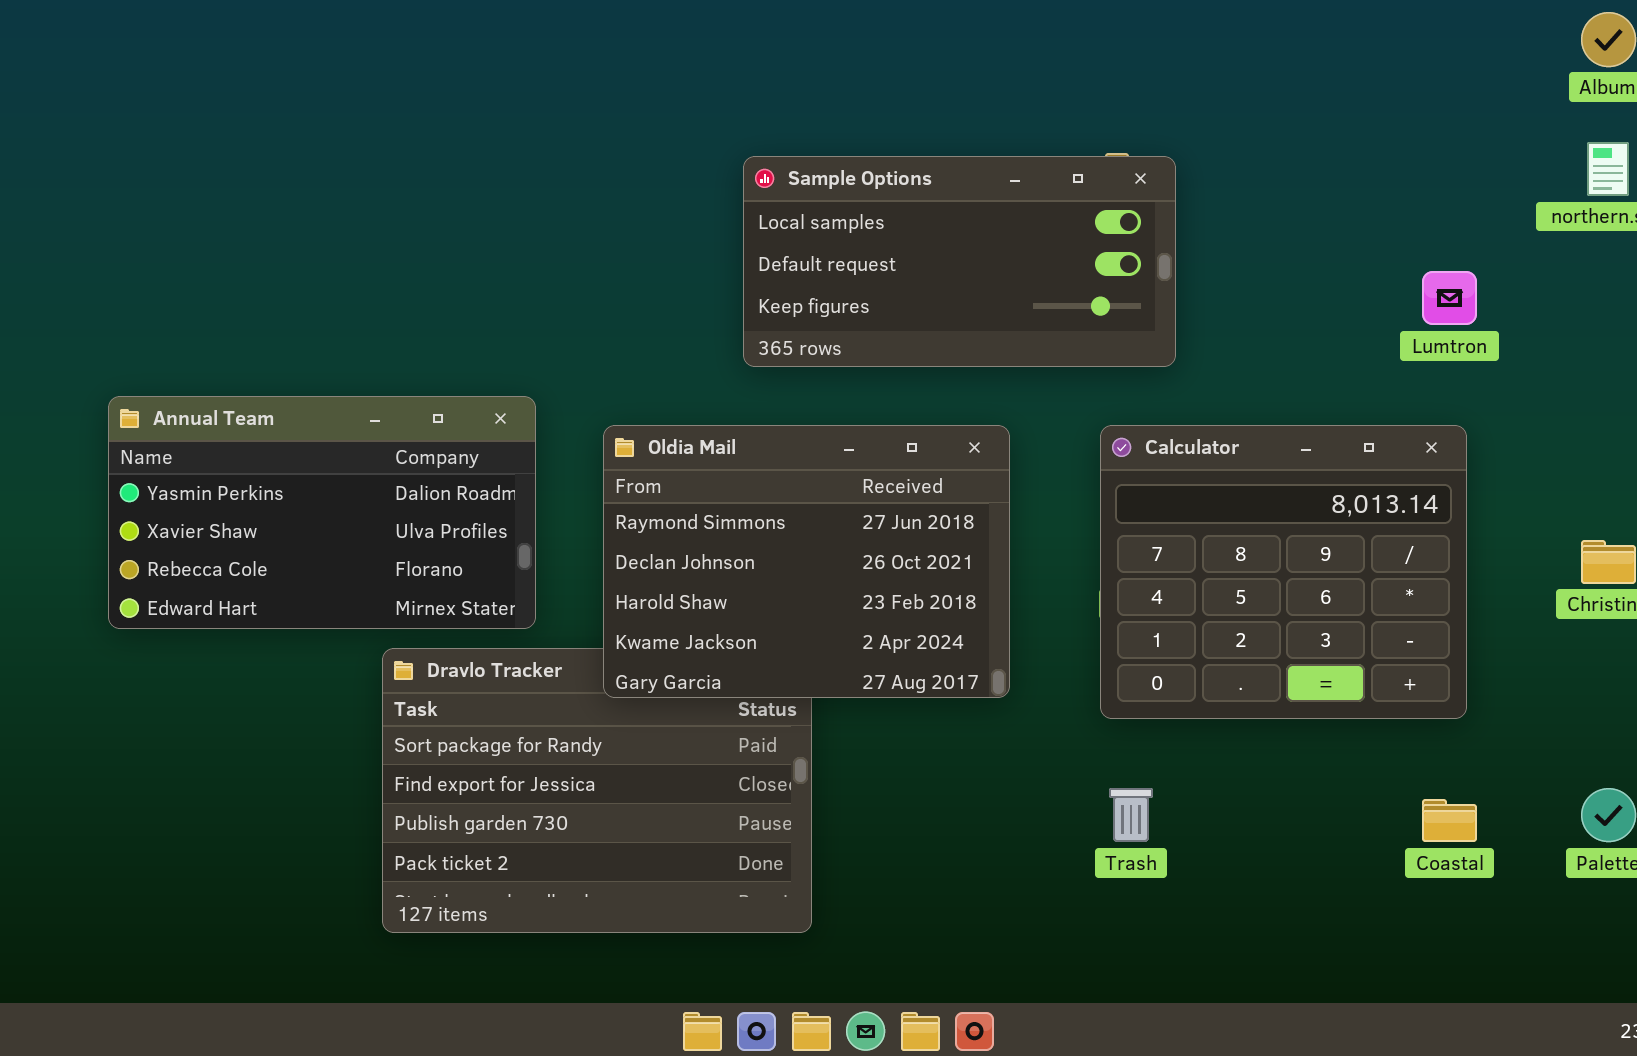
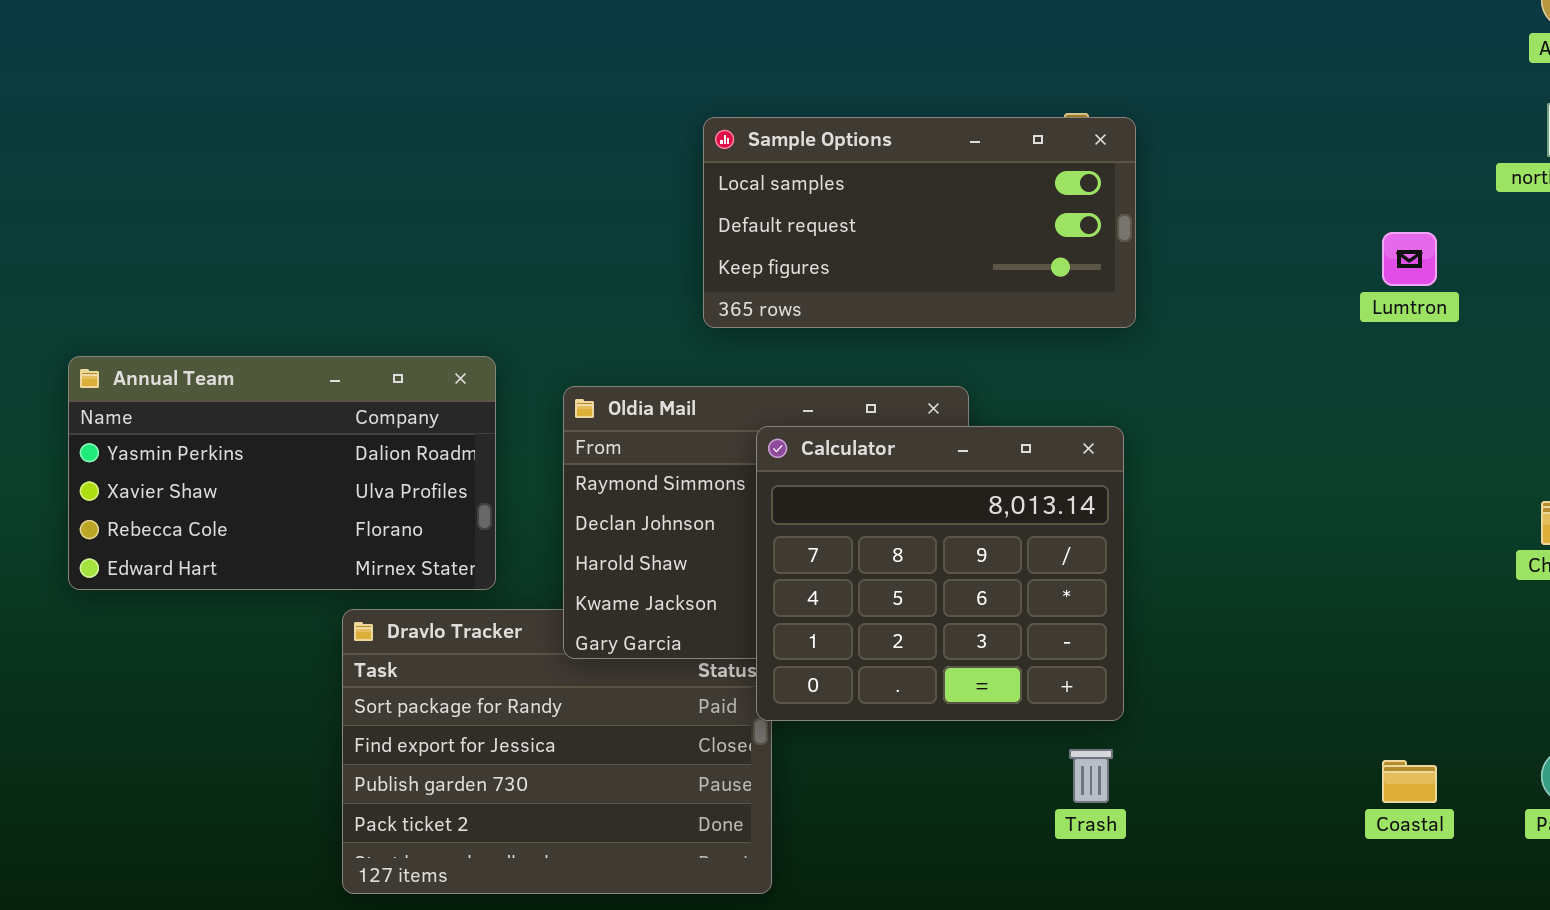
Calculator: [1100,425,1467,719] -> [756,426,1124,721], moved

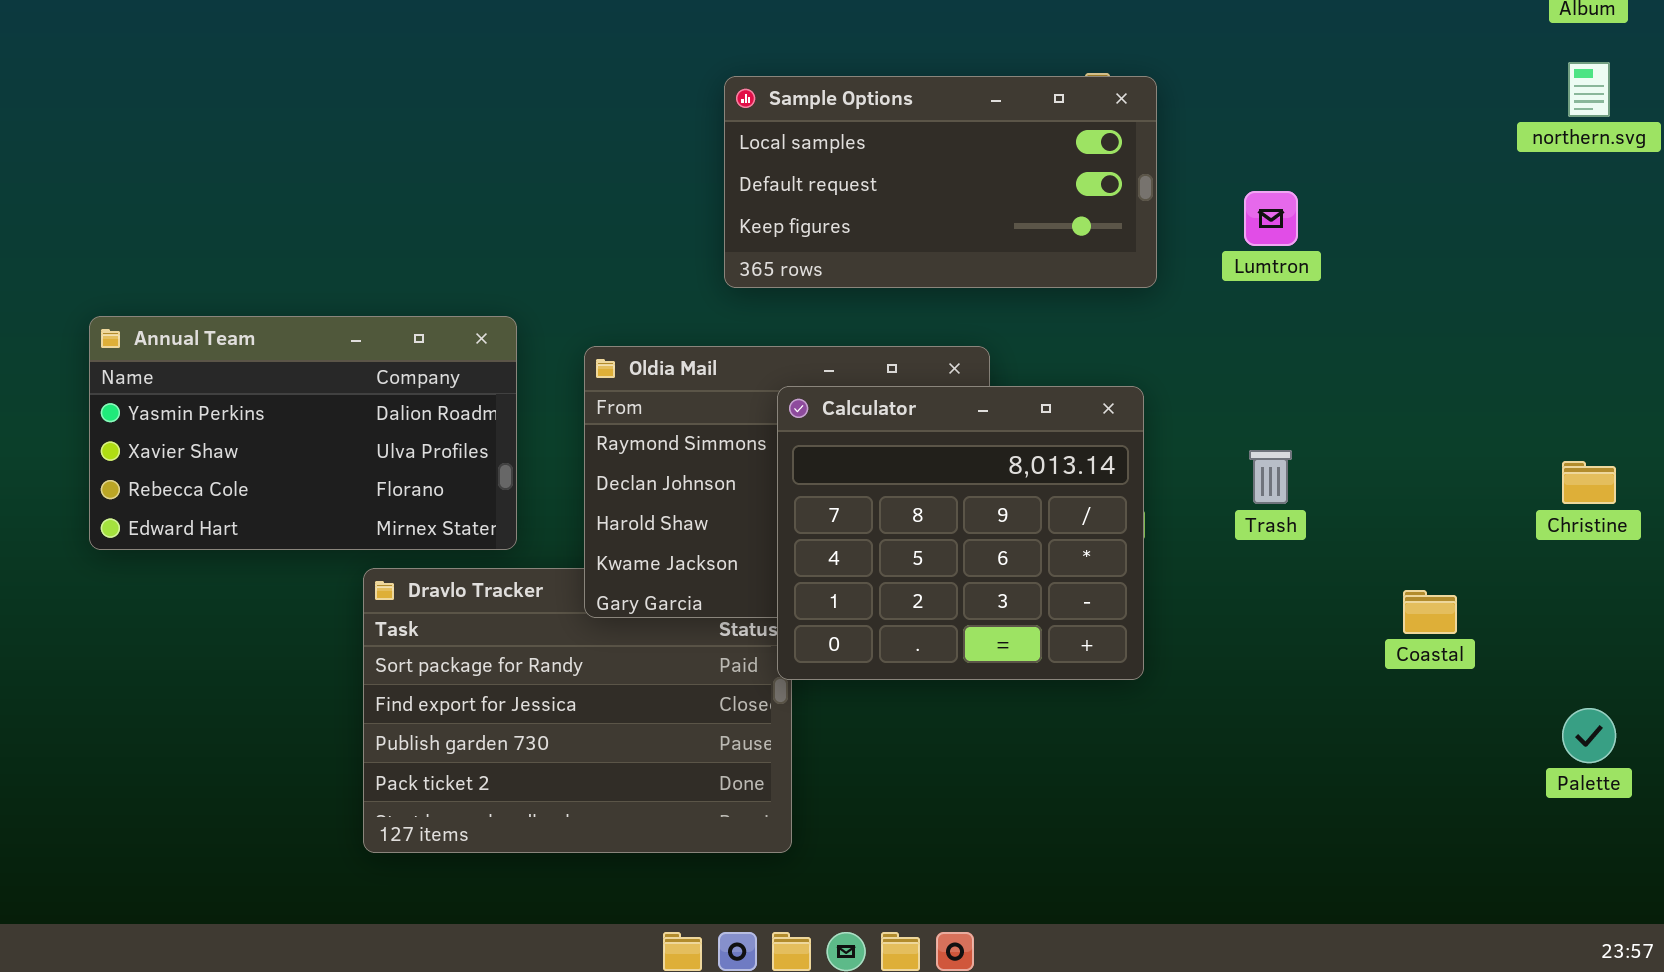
Lumtron: [1382,232,1437,286] -> [1244,191,1298,246], moved
Trash: [1069,749,1113,803] -> [1249,450,1292,504], moved
Coastal: [1382,760,1437,803] -> [1403,590,1457,634], moved

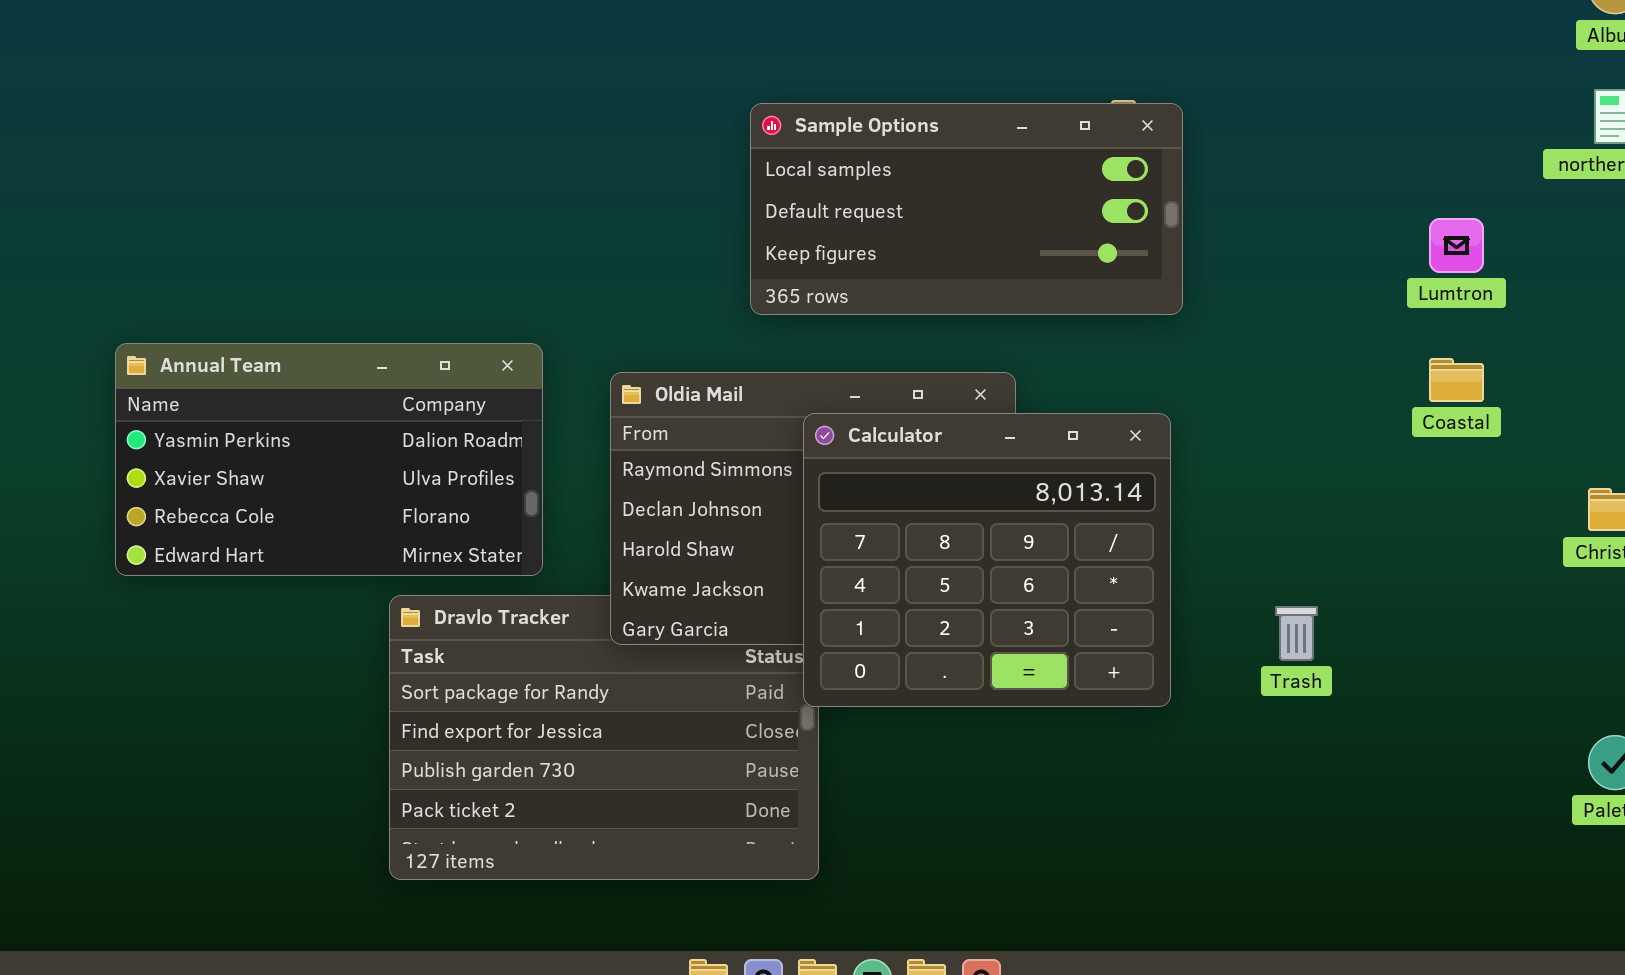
Lumtron: [1244,191,1298,246] -> [1429,218,1484,273], moved
Trash: [1249,450,1292,504] -> [1275,606,1318,661], moved
Coastal: [1403,590,1457,634] -> [1429,358,1484,402], moved

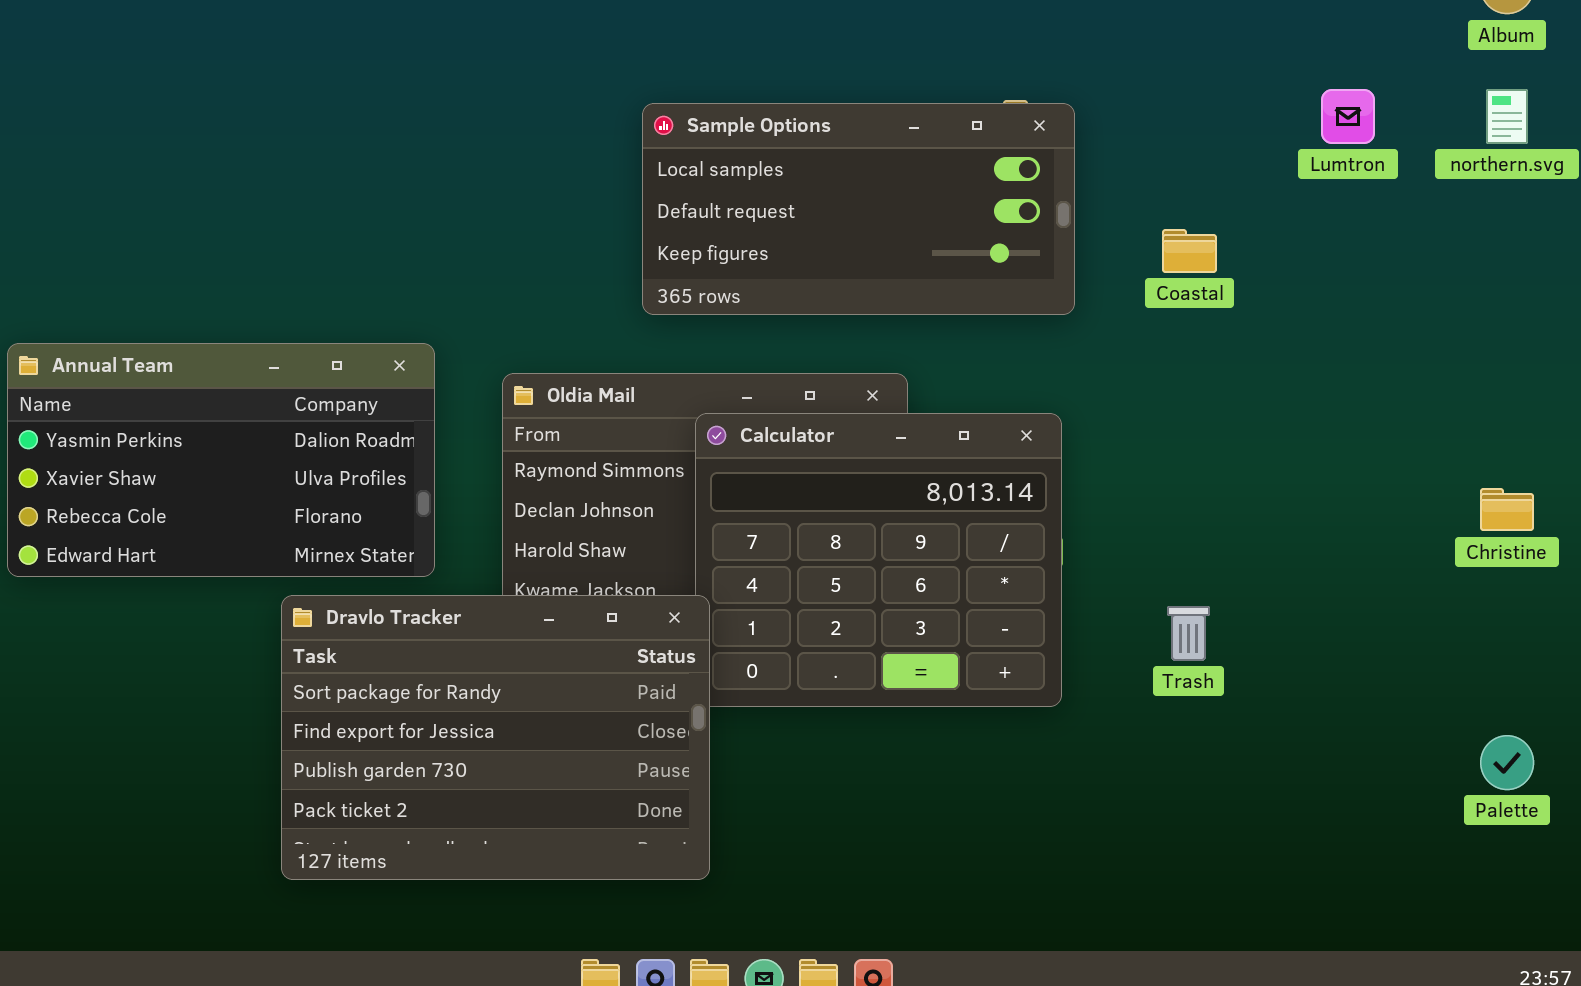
Lumtron: [1429,218,1484,273] -> [1321,89,1375,144], moved
Coastal: [1429,358,1484,402] -> [1162,229,1217,273], moved
Dravlo Tracker: [389,595,819,880] -> [281,595,710,880], raised

